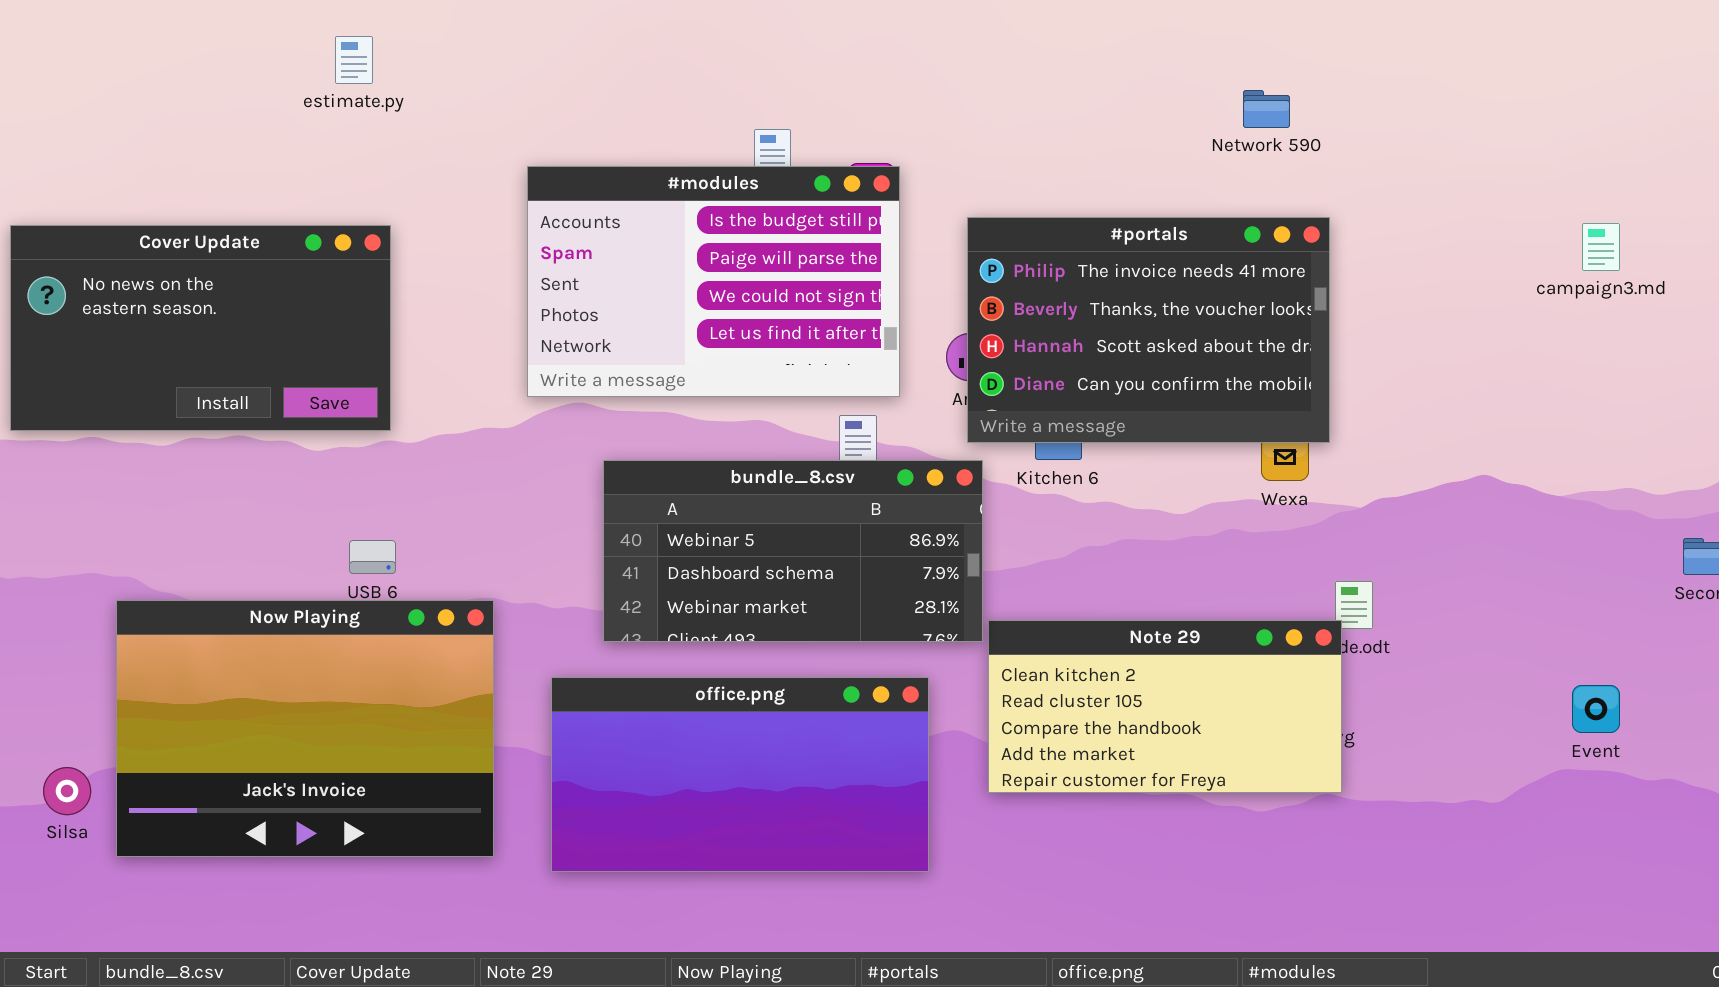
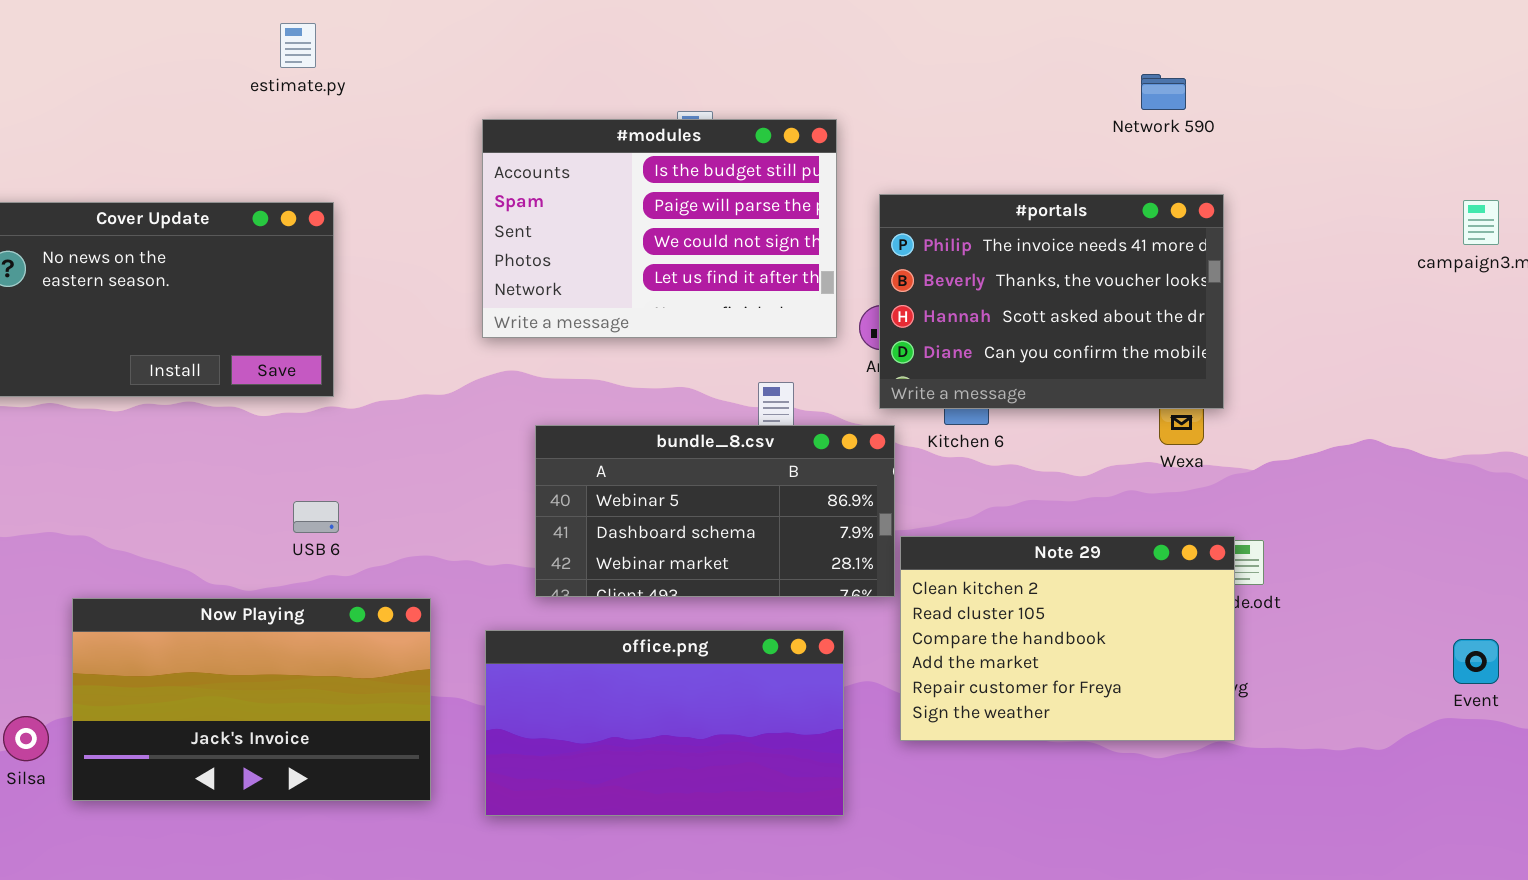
#modules: [527,166,900,397] -> [482,119,837,338], moved
Now Playing: [116,600,494,857] -> [72,598,431,801], resized
Note 29: [988,620,1342,793] -> [900,536,1235,741], resized

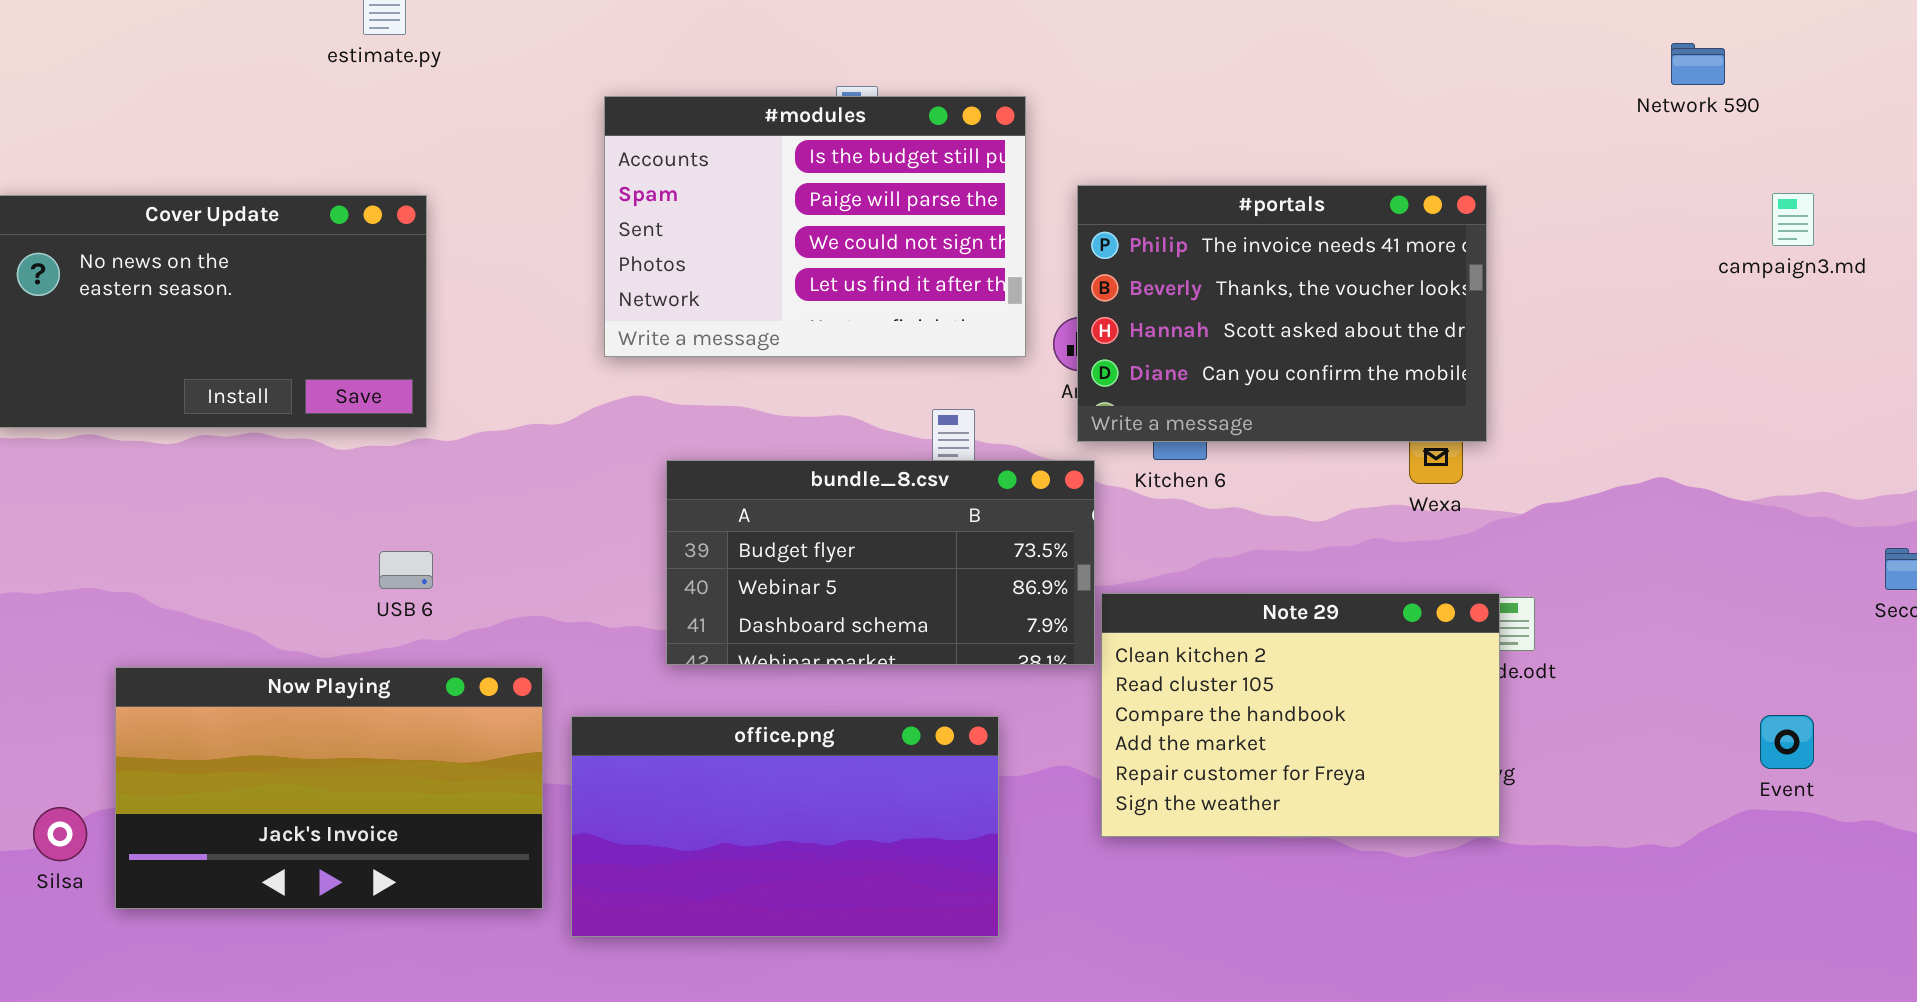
Network 590: [1141,74,1186,110] -> [1671,43,1725,85], moved
bundle_8.csv: [535,425,895,597] -> [666,460,1095,665], scrolled up 1 row
office.png: [485,630,844,816] -> [571,716,999,937], moved

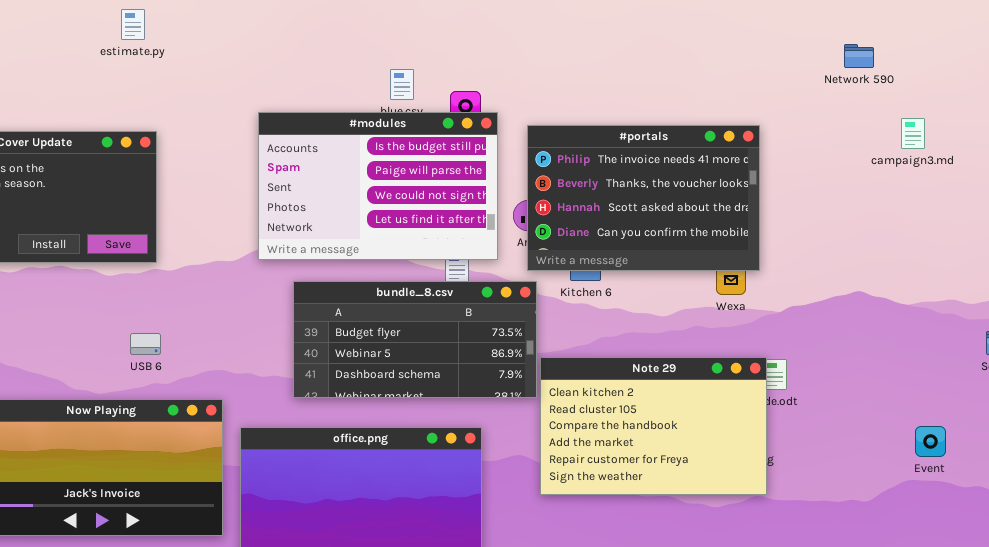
Network 590: [1671,43,1725,85] -> [844,44,874,68], moved
#modules: [604,96,1026,357] -> [258,112,498,260], moved
campaign3.md: [1772,193,1814,246] -> [901,118,925,149], moved

